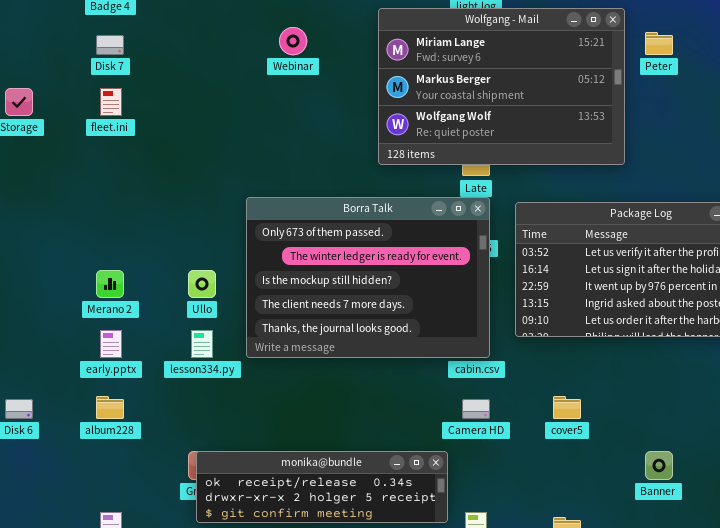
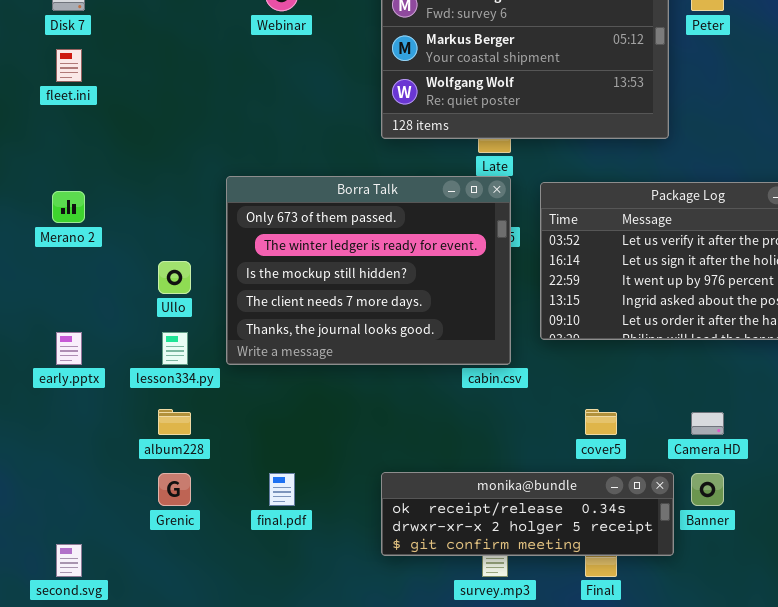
Merano 2: [96,270,124,298] -> [52,191,85,223], moved
album228: [96,396,124,419] -> [158,409,191,435], moved
Camera HD: [462,399,490,419] -> [691,412,724,435], moved
monika@bundle: [196,451,448,523] -> [381,472,674,556], moved

